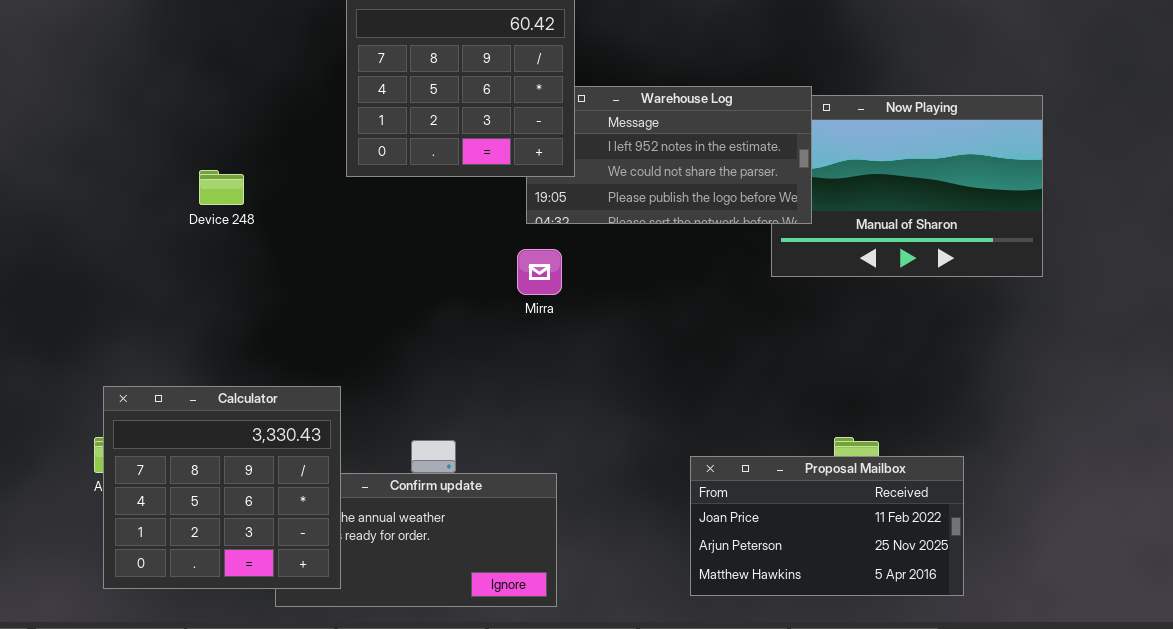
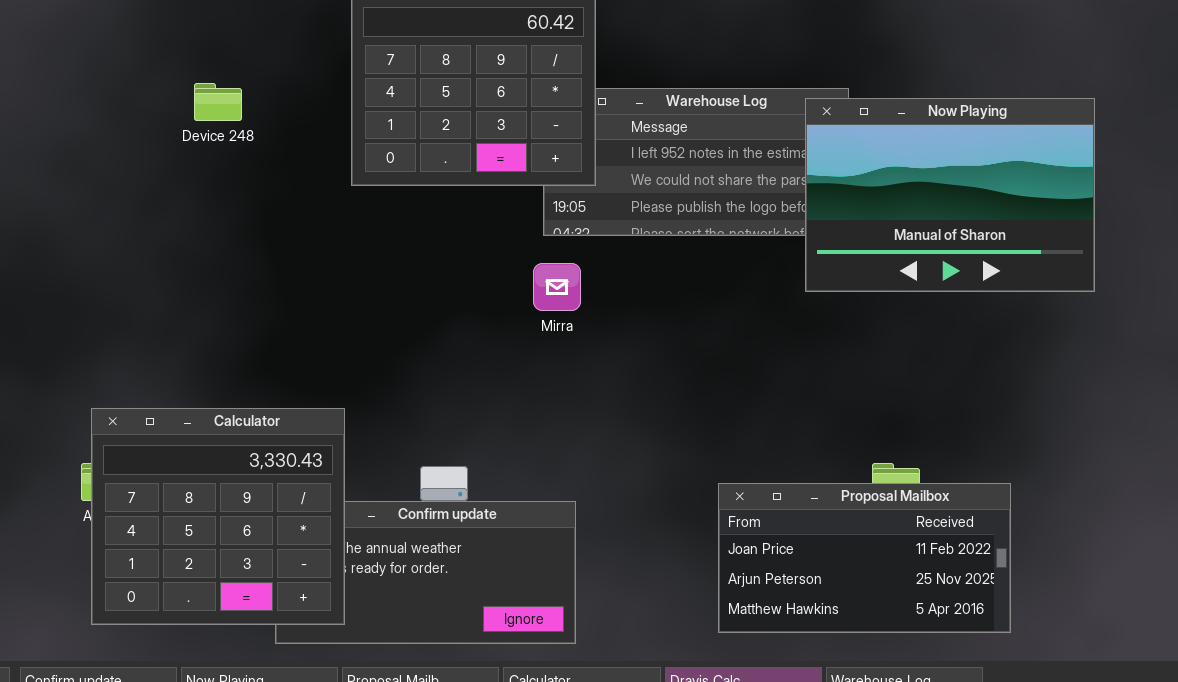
Now Playing: [771,95,1043,277] -> [805,98,1095,292], raised
Device 248: [199,170,244,205] -> [194,83,242,121], moved

